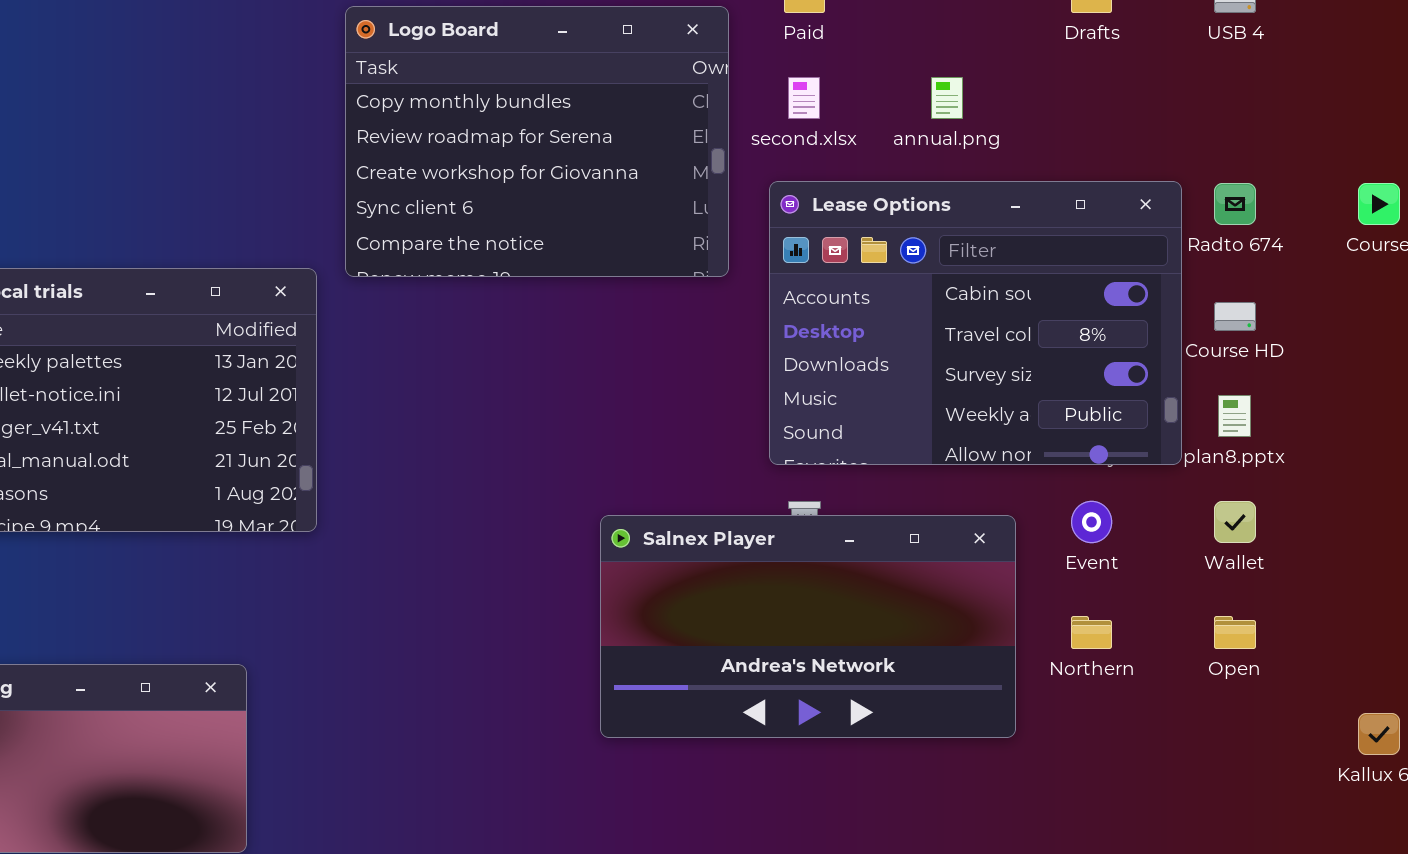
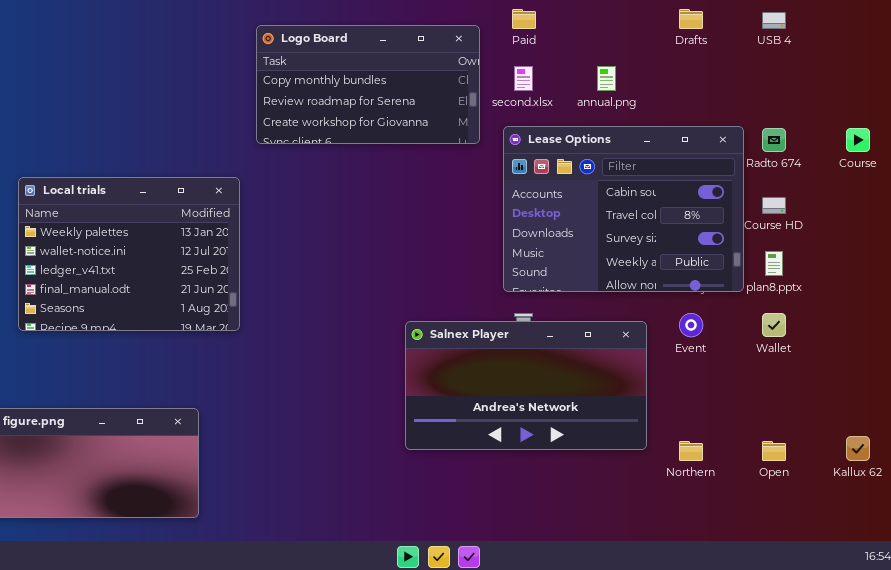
Logo Board: [345,6,729,277] -> [256,25,480,144], resized
Northern: [1071,616,1112,649] -> [679,441,703,461], moved
Open: [1214,616,1256,649] -> [762,441,786,461], moved

